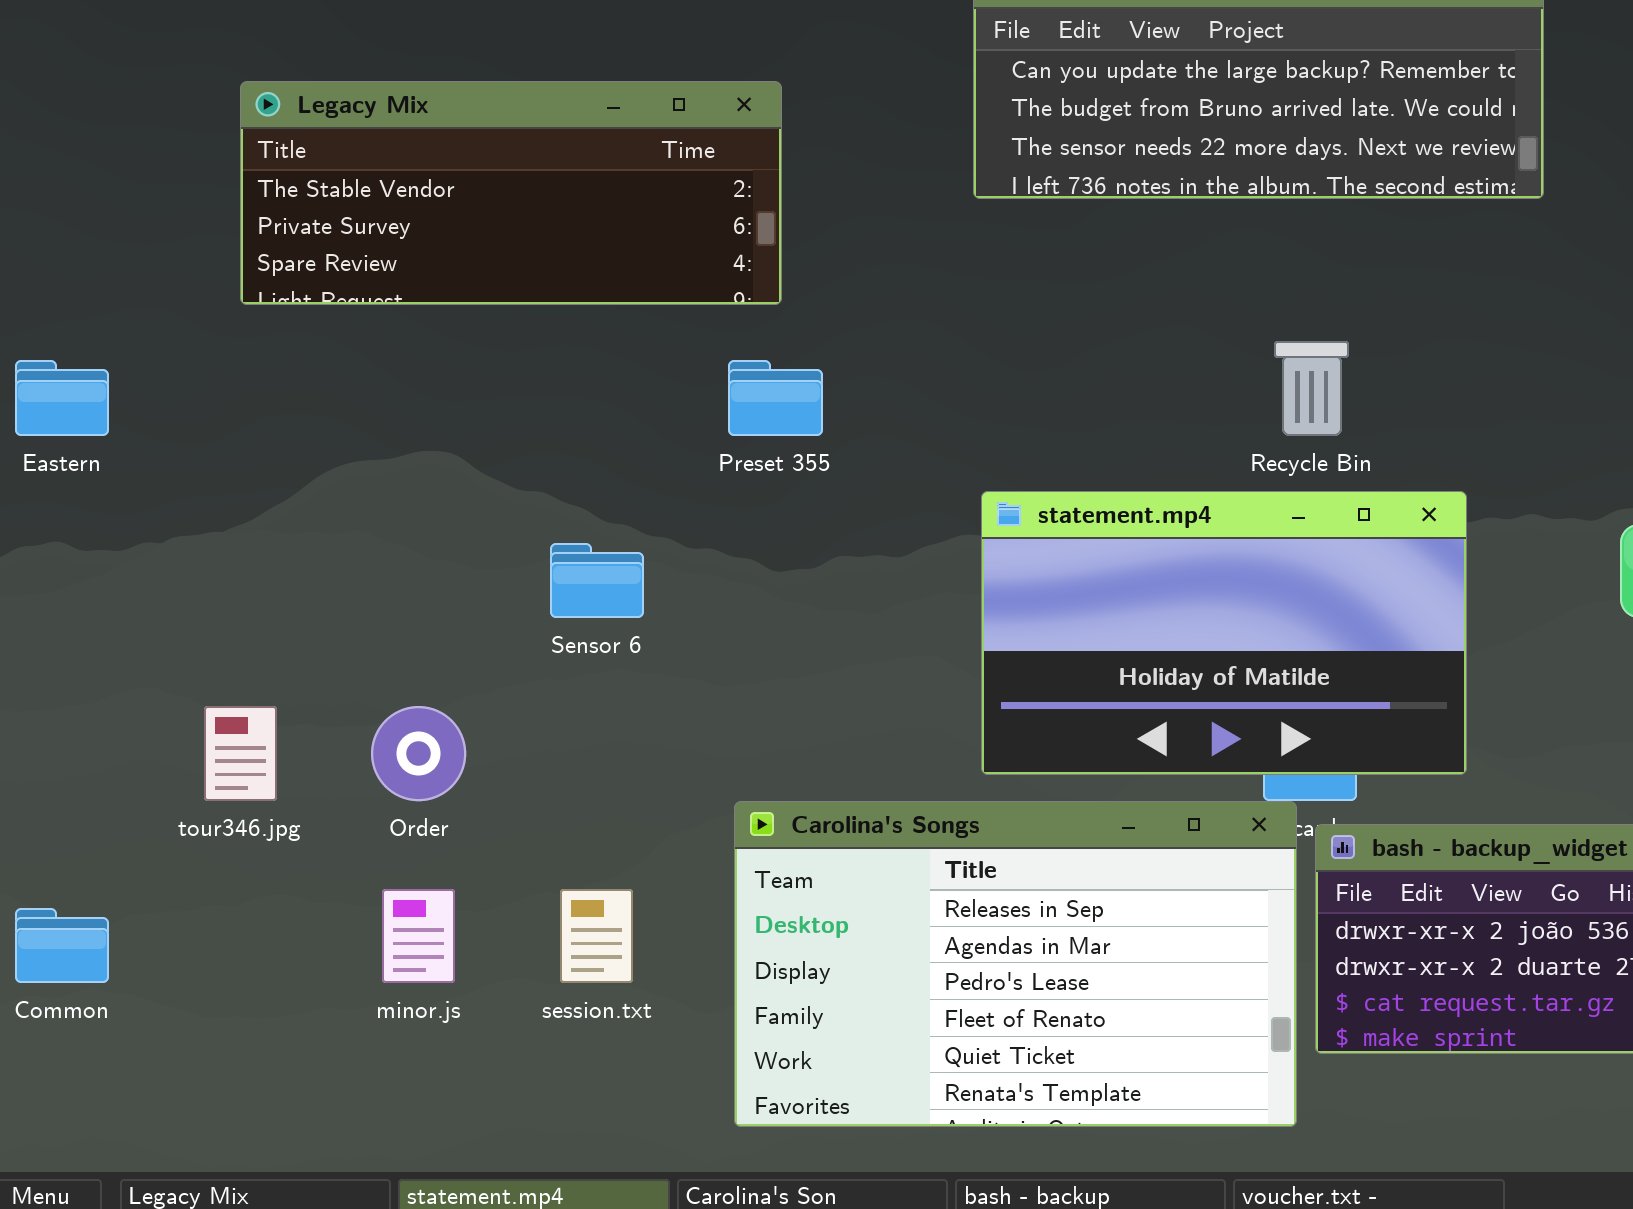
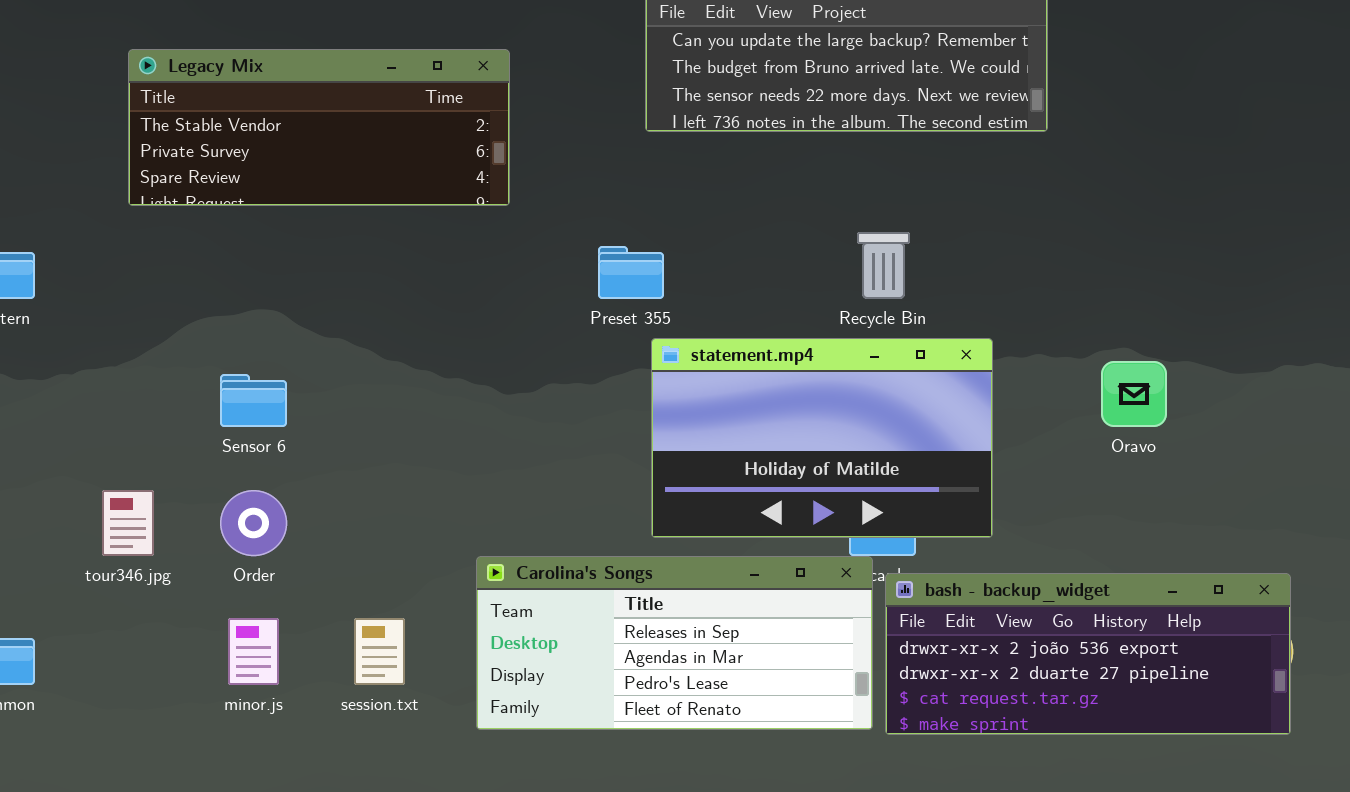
Preset 355: [728,360,823,436] -> [598,246,664,299], moved
Sensor 6: [550,543,644,618] -> [220,374,287,427], moved
Carolina's Songs: [734,801,1297,1127] -> [476,556,873,730], resized

